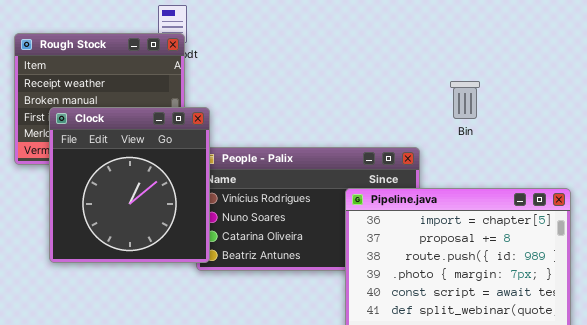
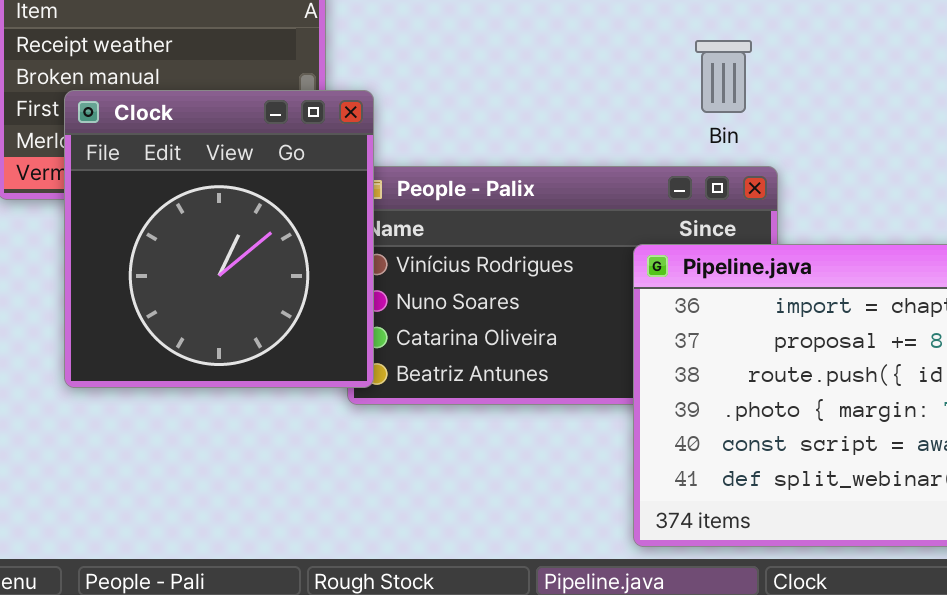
Bin: [450,81,480,119] -> [695,40,752,113], moved

